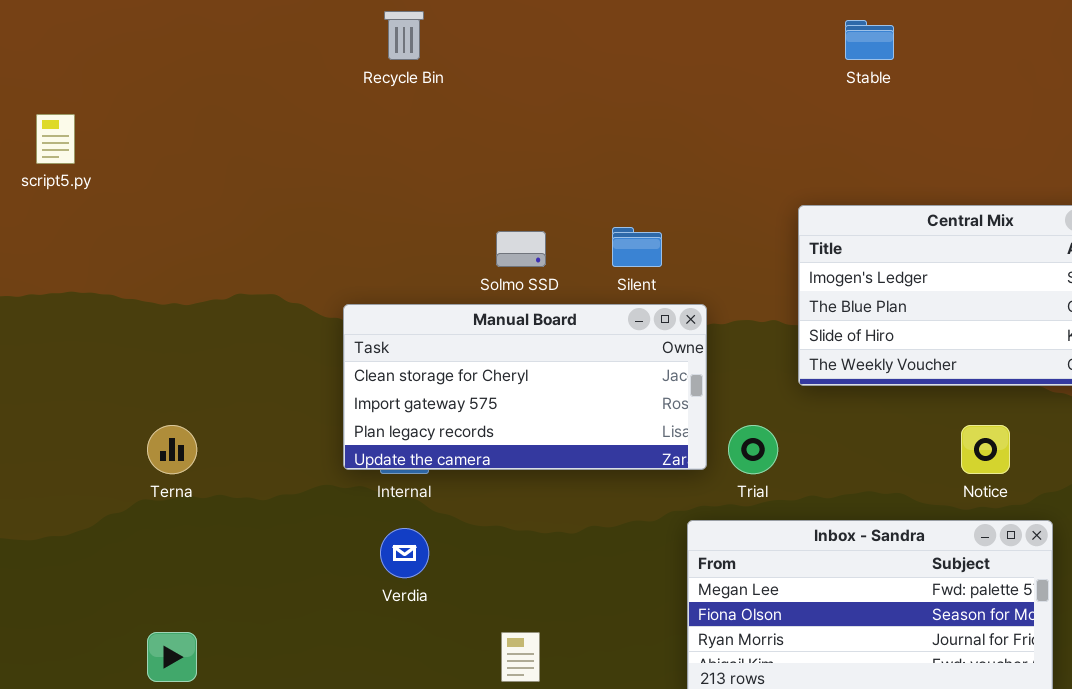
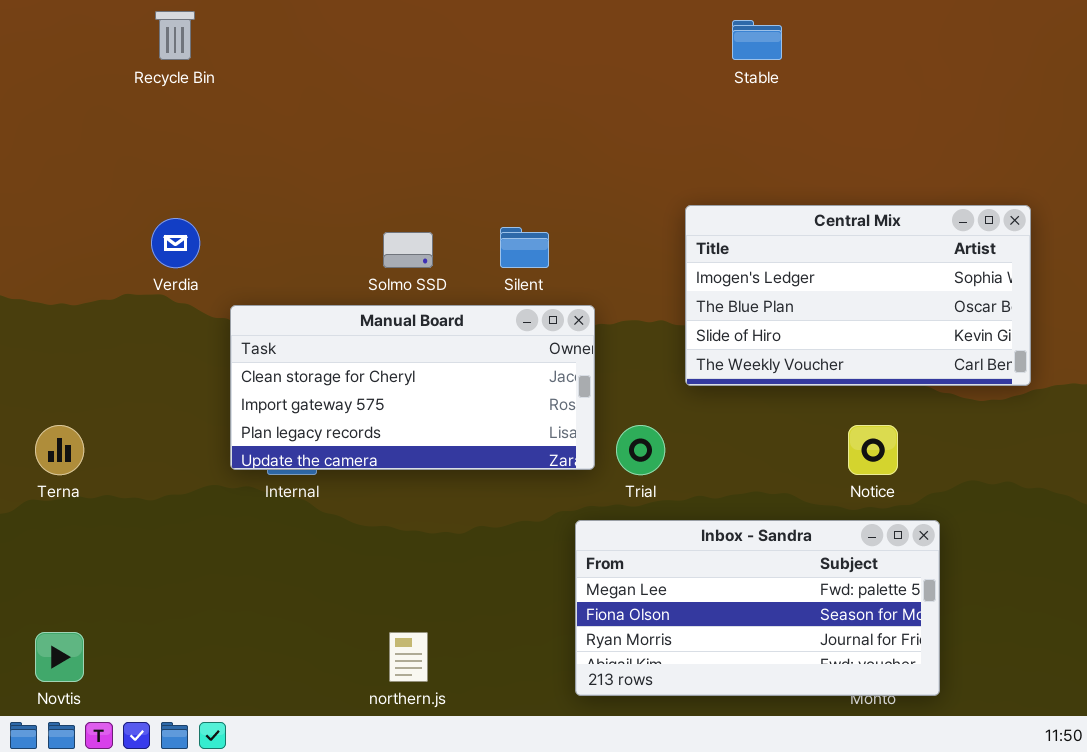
Recycle Bin: [384,11,424,60] -> [155,11,195,60], moved
Verdia: [380,528,429,578] -> [151,218,200,268], moved

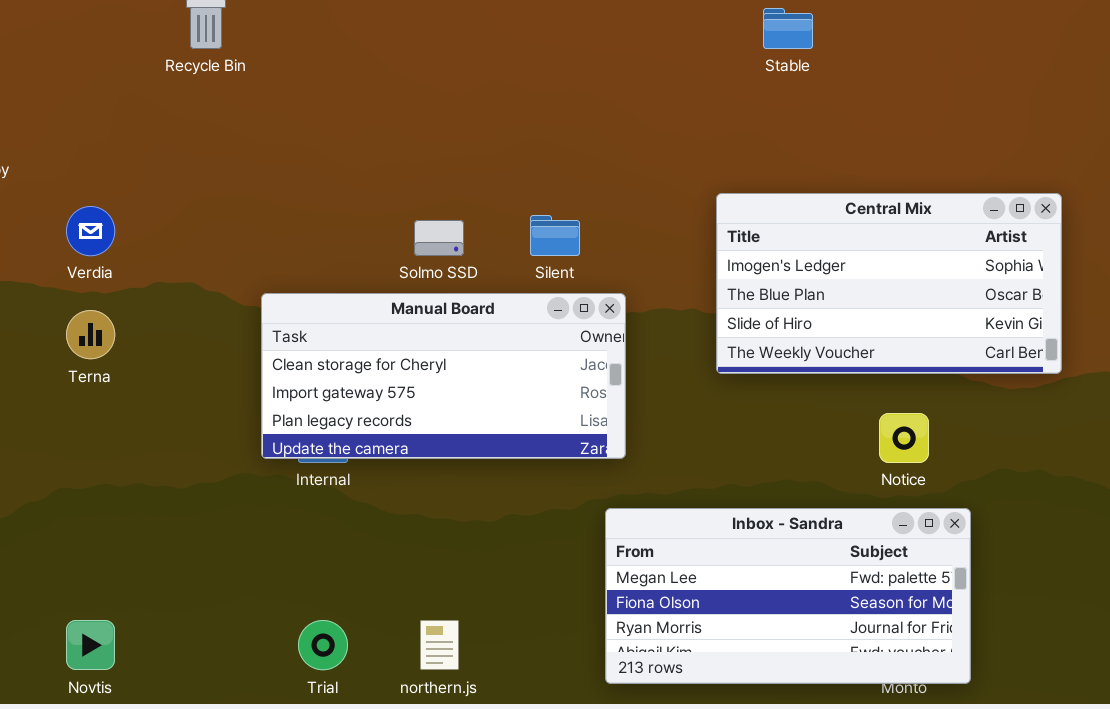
Verdia: [151,218,200,268] -> [66,206,115,256], moved
Terna: [35,425,84,475] -> [66,310,115,359], moved
Trial: [616,425,665,475] -> [298,620,348,670], moved

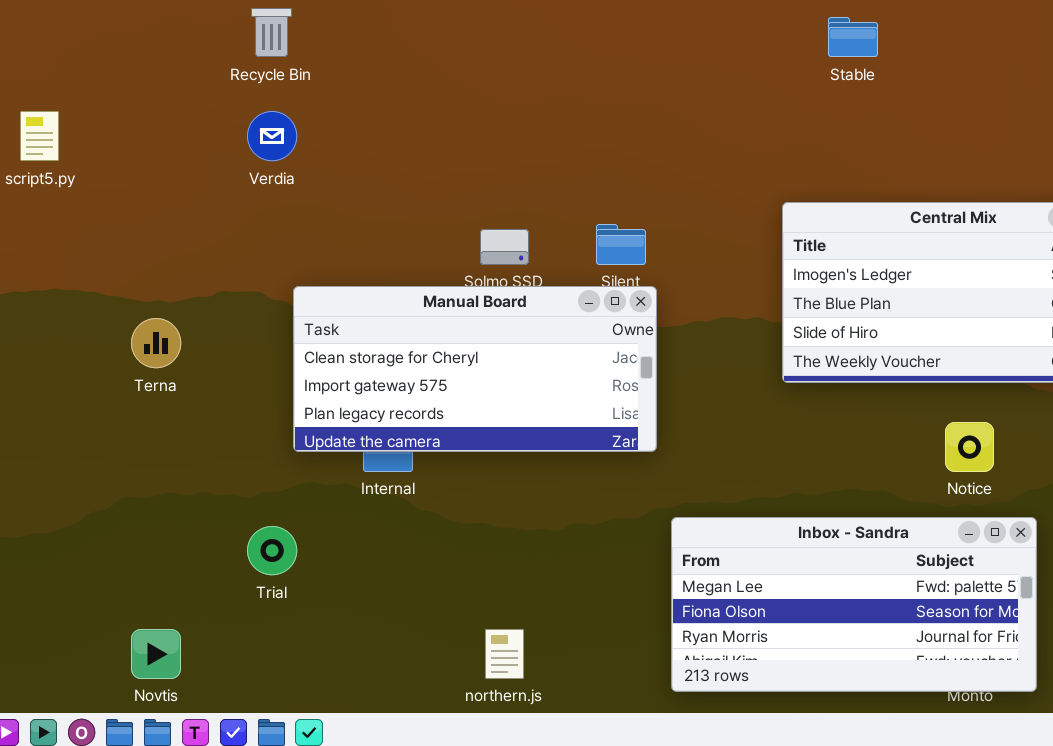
Verdia: [66,206,115,256] -> [247,111,297,161], moved
Manual Board: [261,293,626,459] -> [293,286,657,452], moved
Trial: [298,620,348,670] -> [247,526,297,575], moved

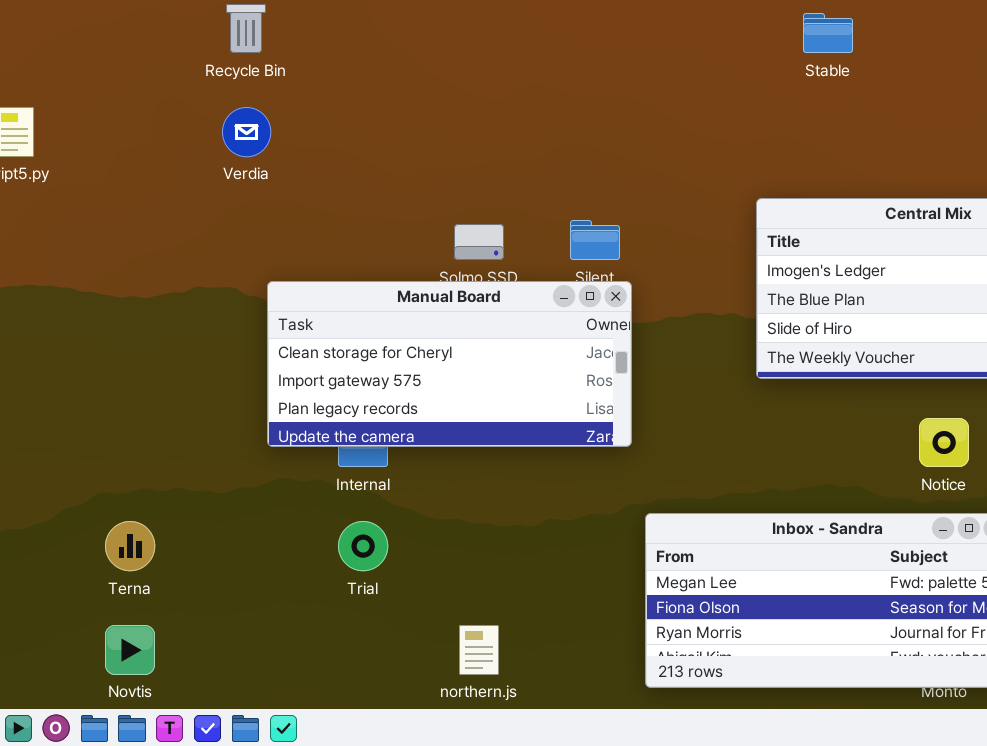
Terna: [131,318,181,368] -> [105,521,155,571], moved
Trial: [247,526,297,575] -> [338,521,388,571], moved

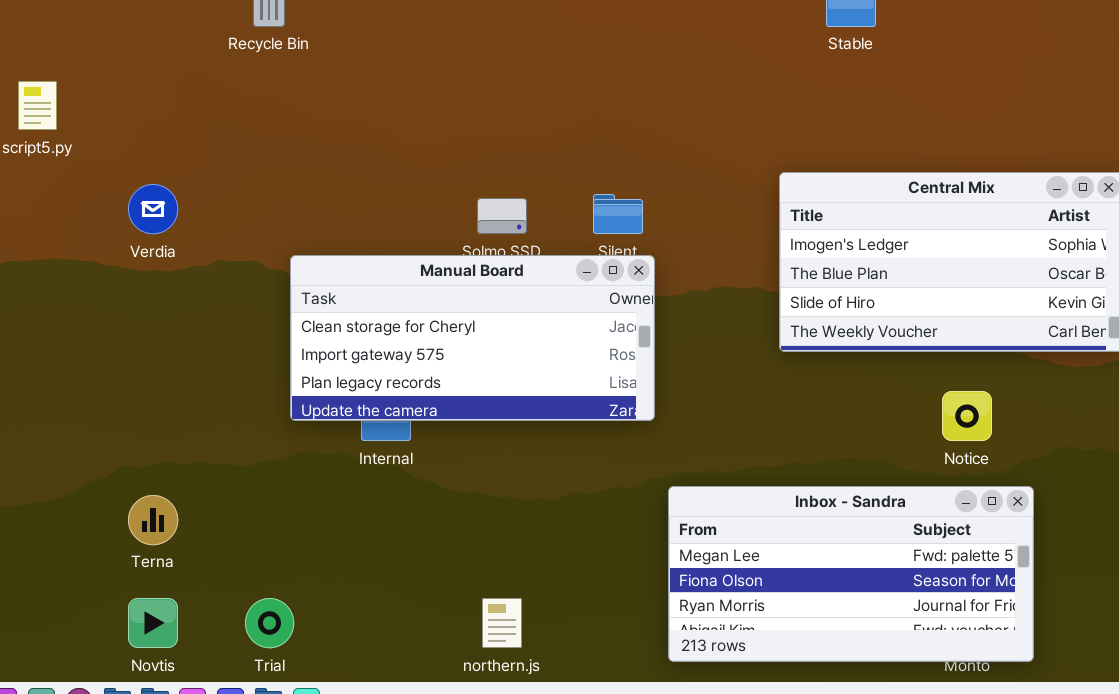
Verdia: [222,107,271,157] -> [128,184,178,234], moved
Trial: [338,521,388,571] -> [245,598,294,648], moved

